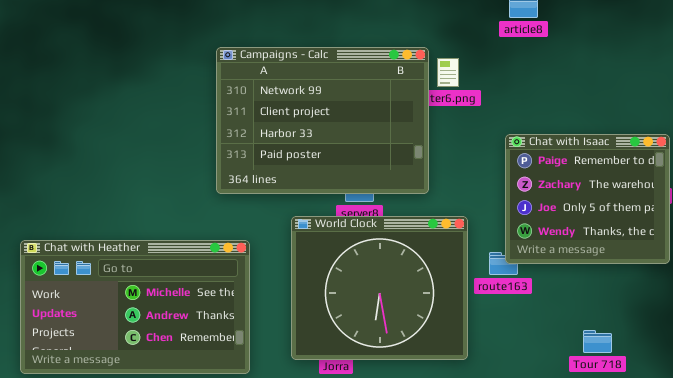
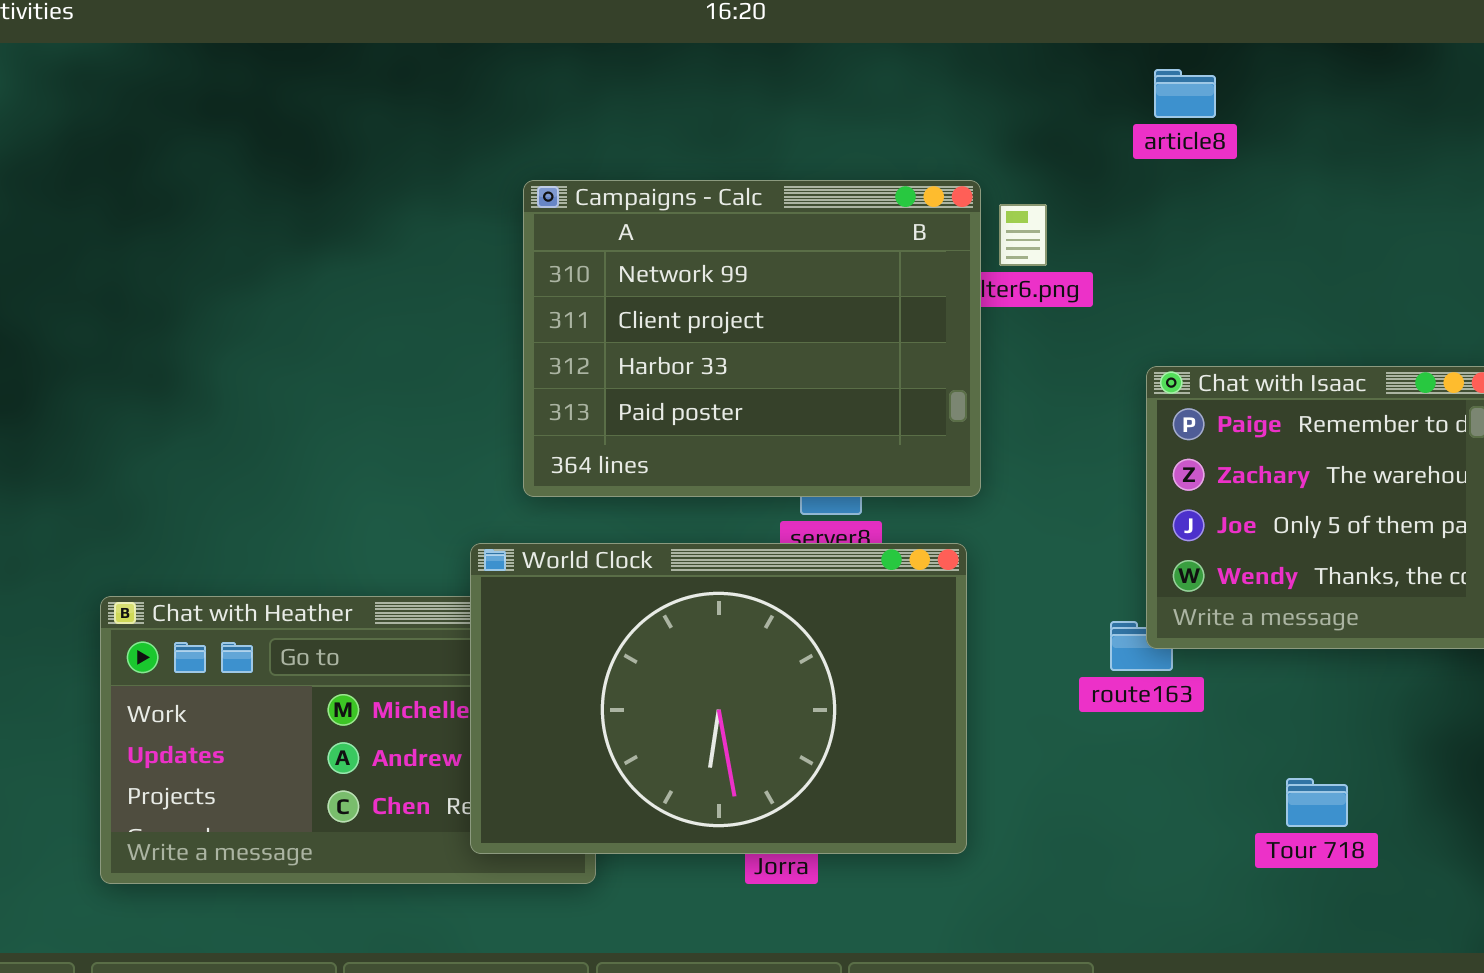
World Clock: [291,216,468,360] -> [470,543,967,854], moved, resized
Tour 718: [583,330,612,353] -> [1286,778,1348,827], moved

